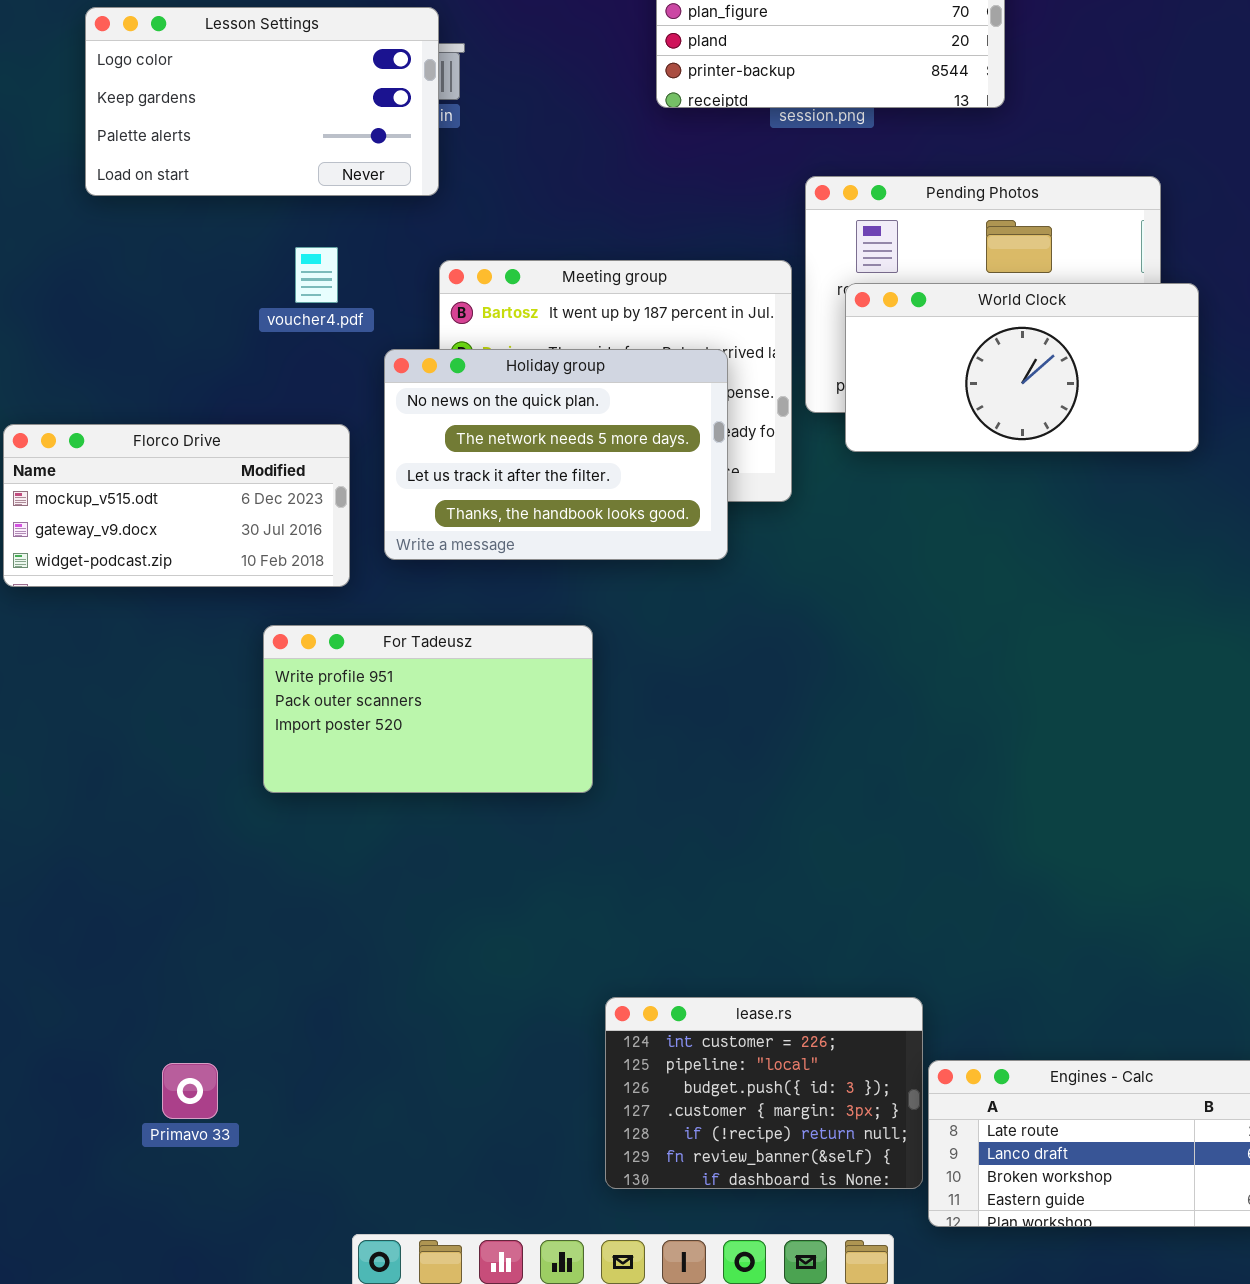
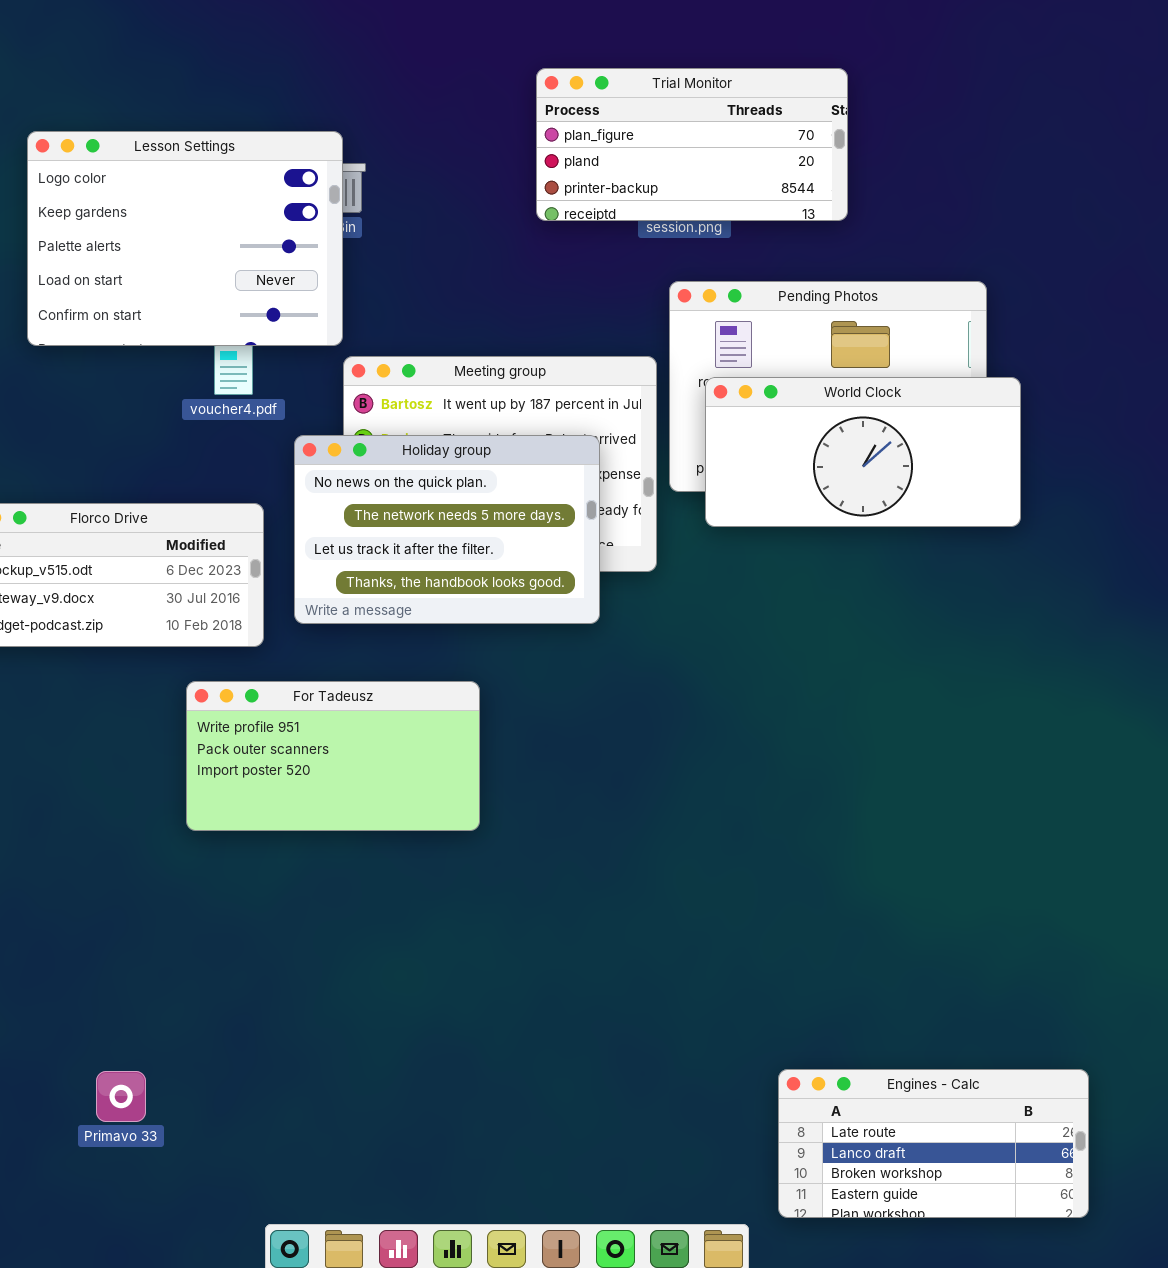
Lesson Settings: [85,7,439,196] -> [27,131,343,346], resized
lease.rs: [605,997,923,1189] -> none, closed

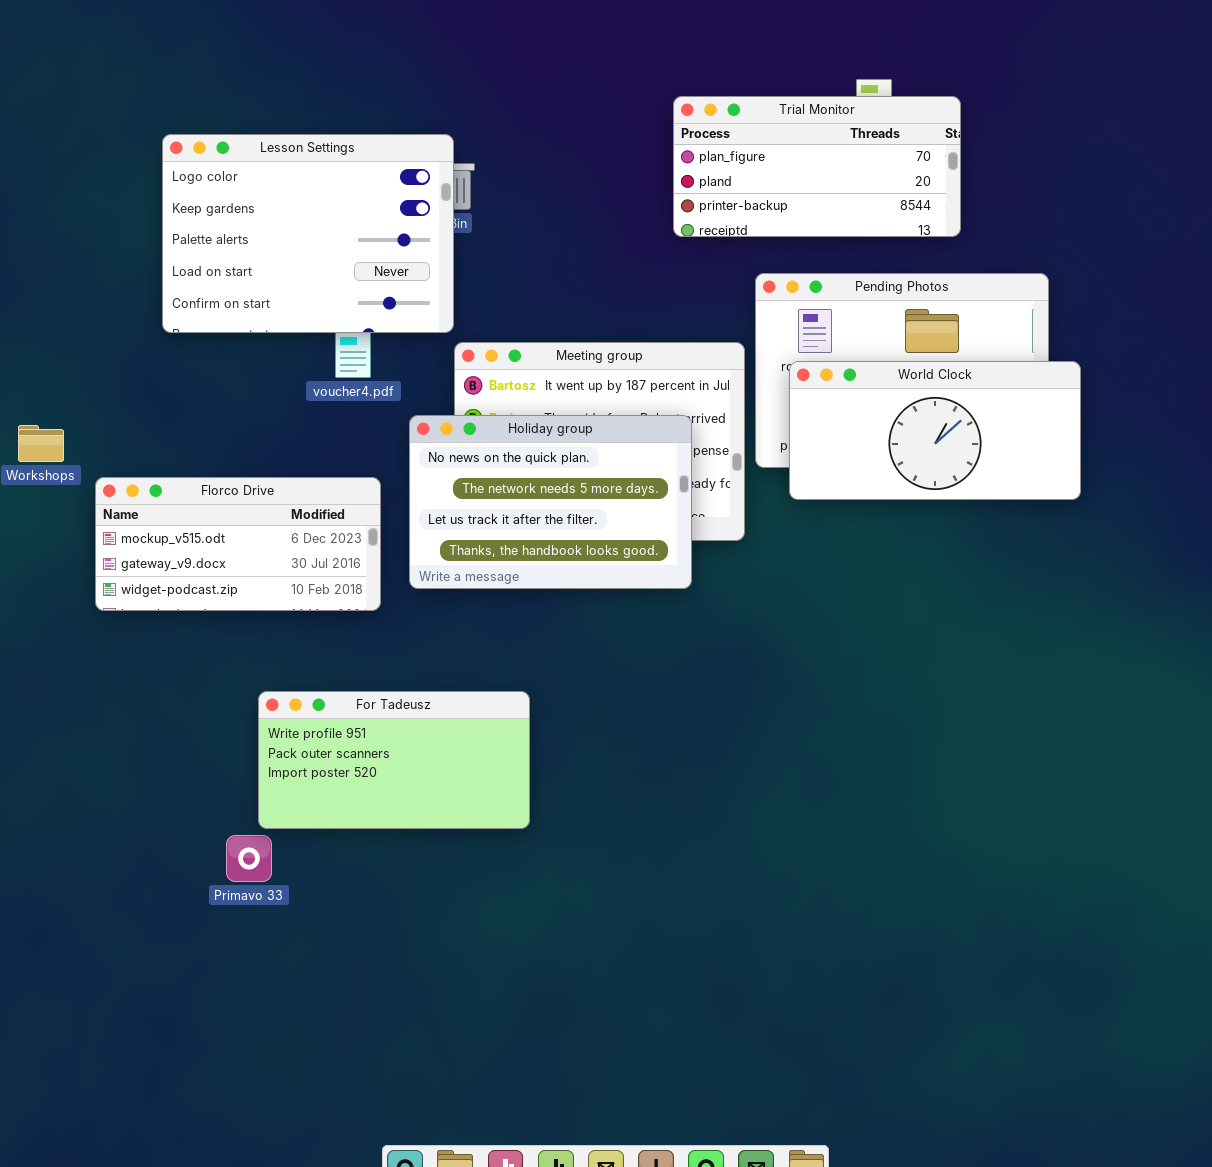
Trial Monitor: [536,68,848,221] -> [673,96,961,237], moved
For Tadeusz: [186,681,480,831] -> [258,691,530,829], moved
Engines - Calc: [778,1069,1089,1218] -> none, closed
Primavo 33: [96,1071,146,1122] -> [226,835,272,882], moved

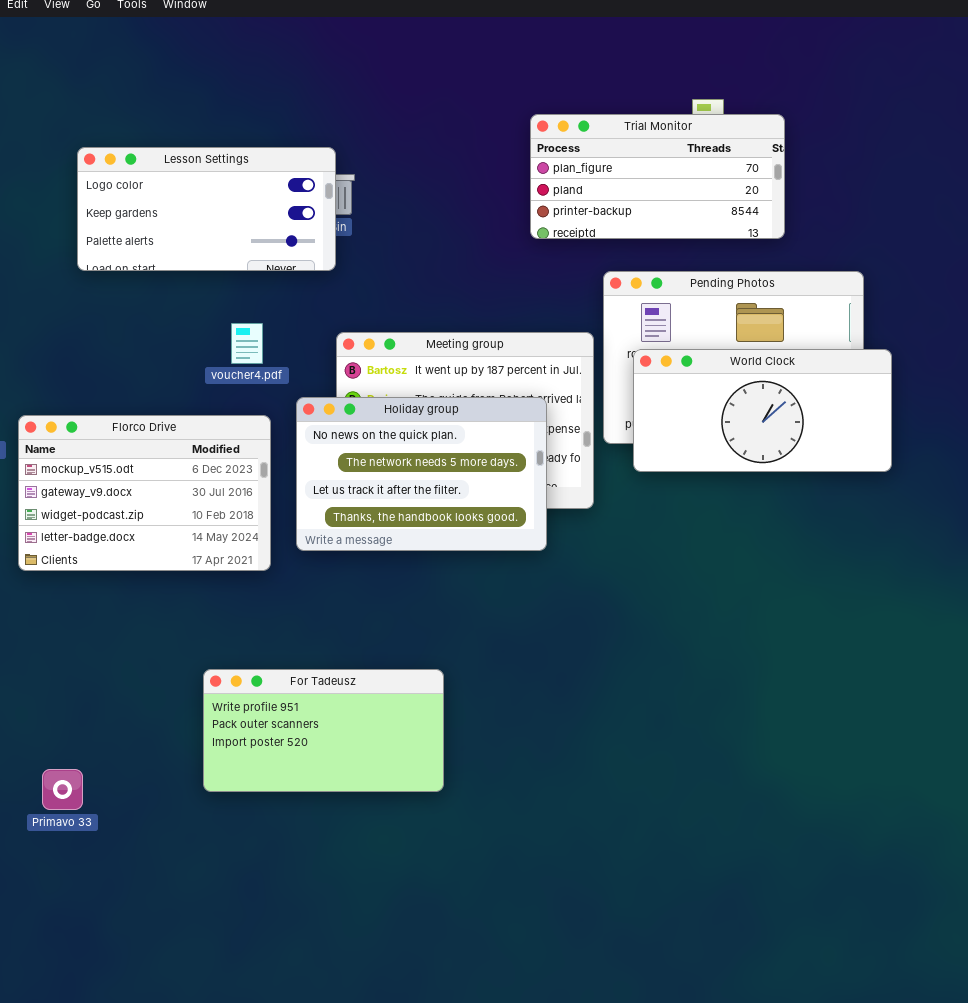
Lesson Settings: [162,134,454,333] -> [77,147,336,271], resized
Florco Drive: [95,477,381,611] -> [18,415,271,571], resized
For Tadeusz: [258,691,530,829] -> [203,669,444,792], moved
Primavo 33: [226,835,272,882] -> [42,769,83,810], moved

